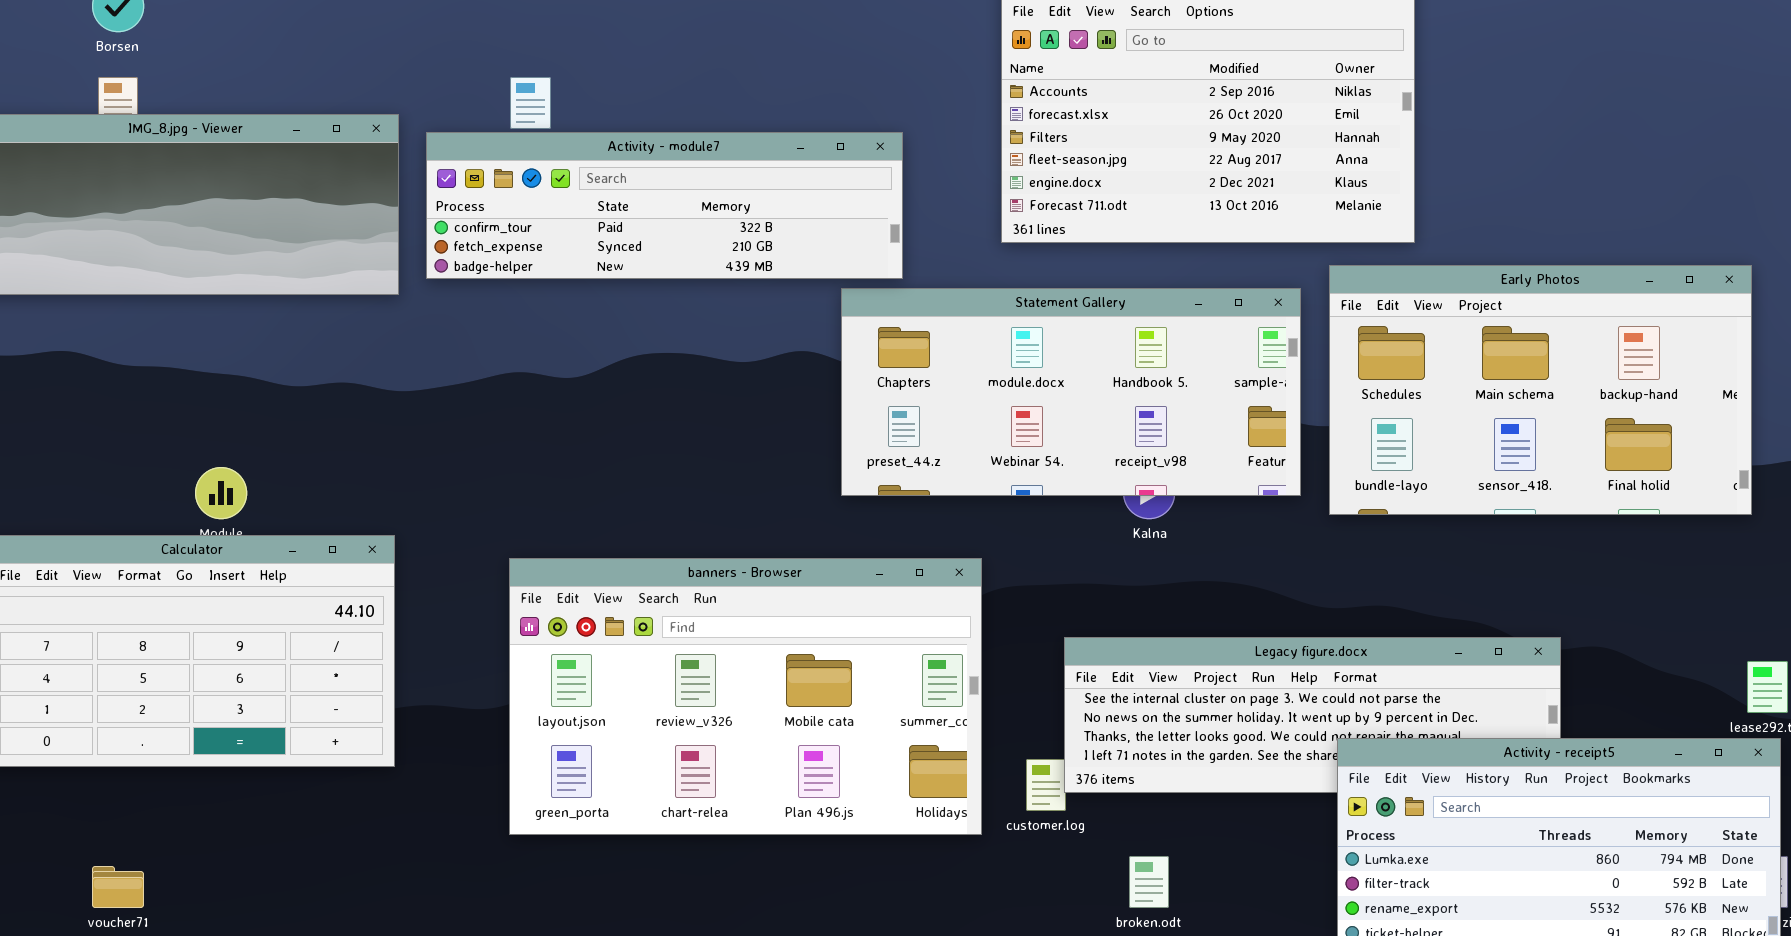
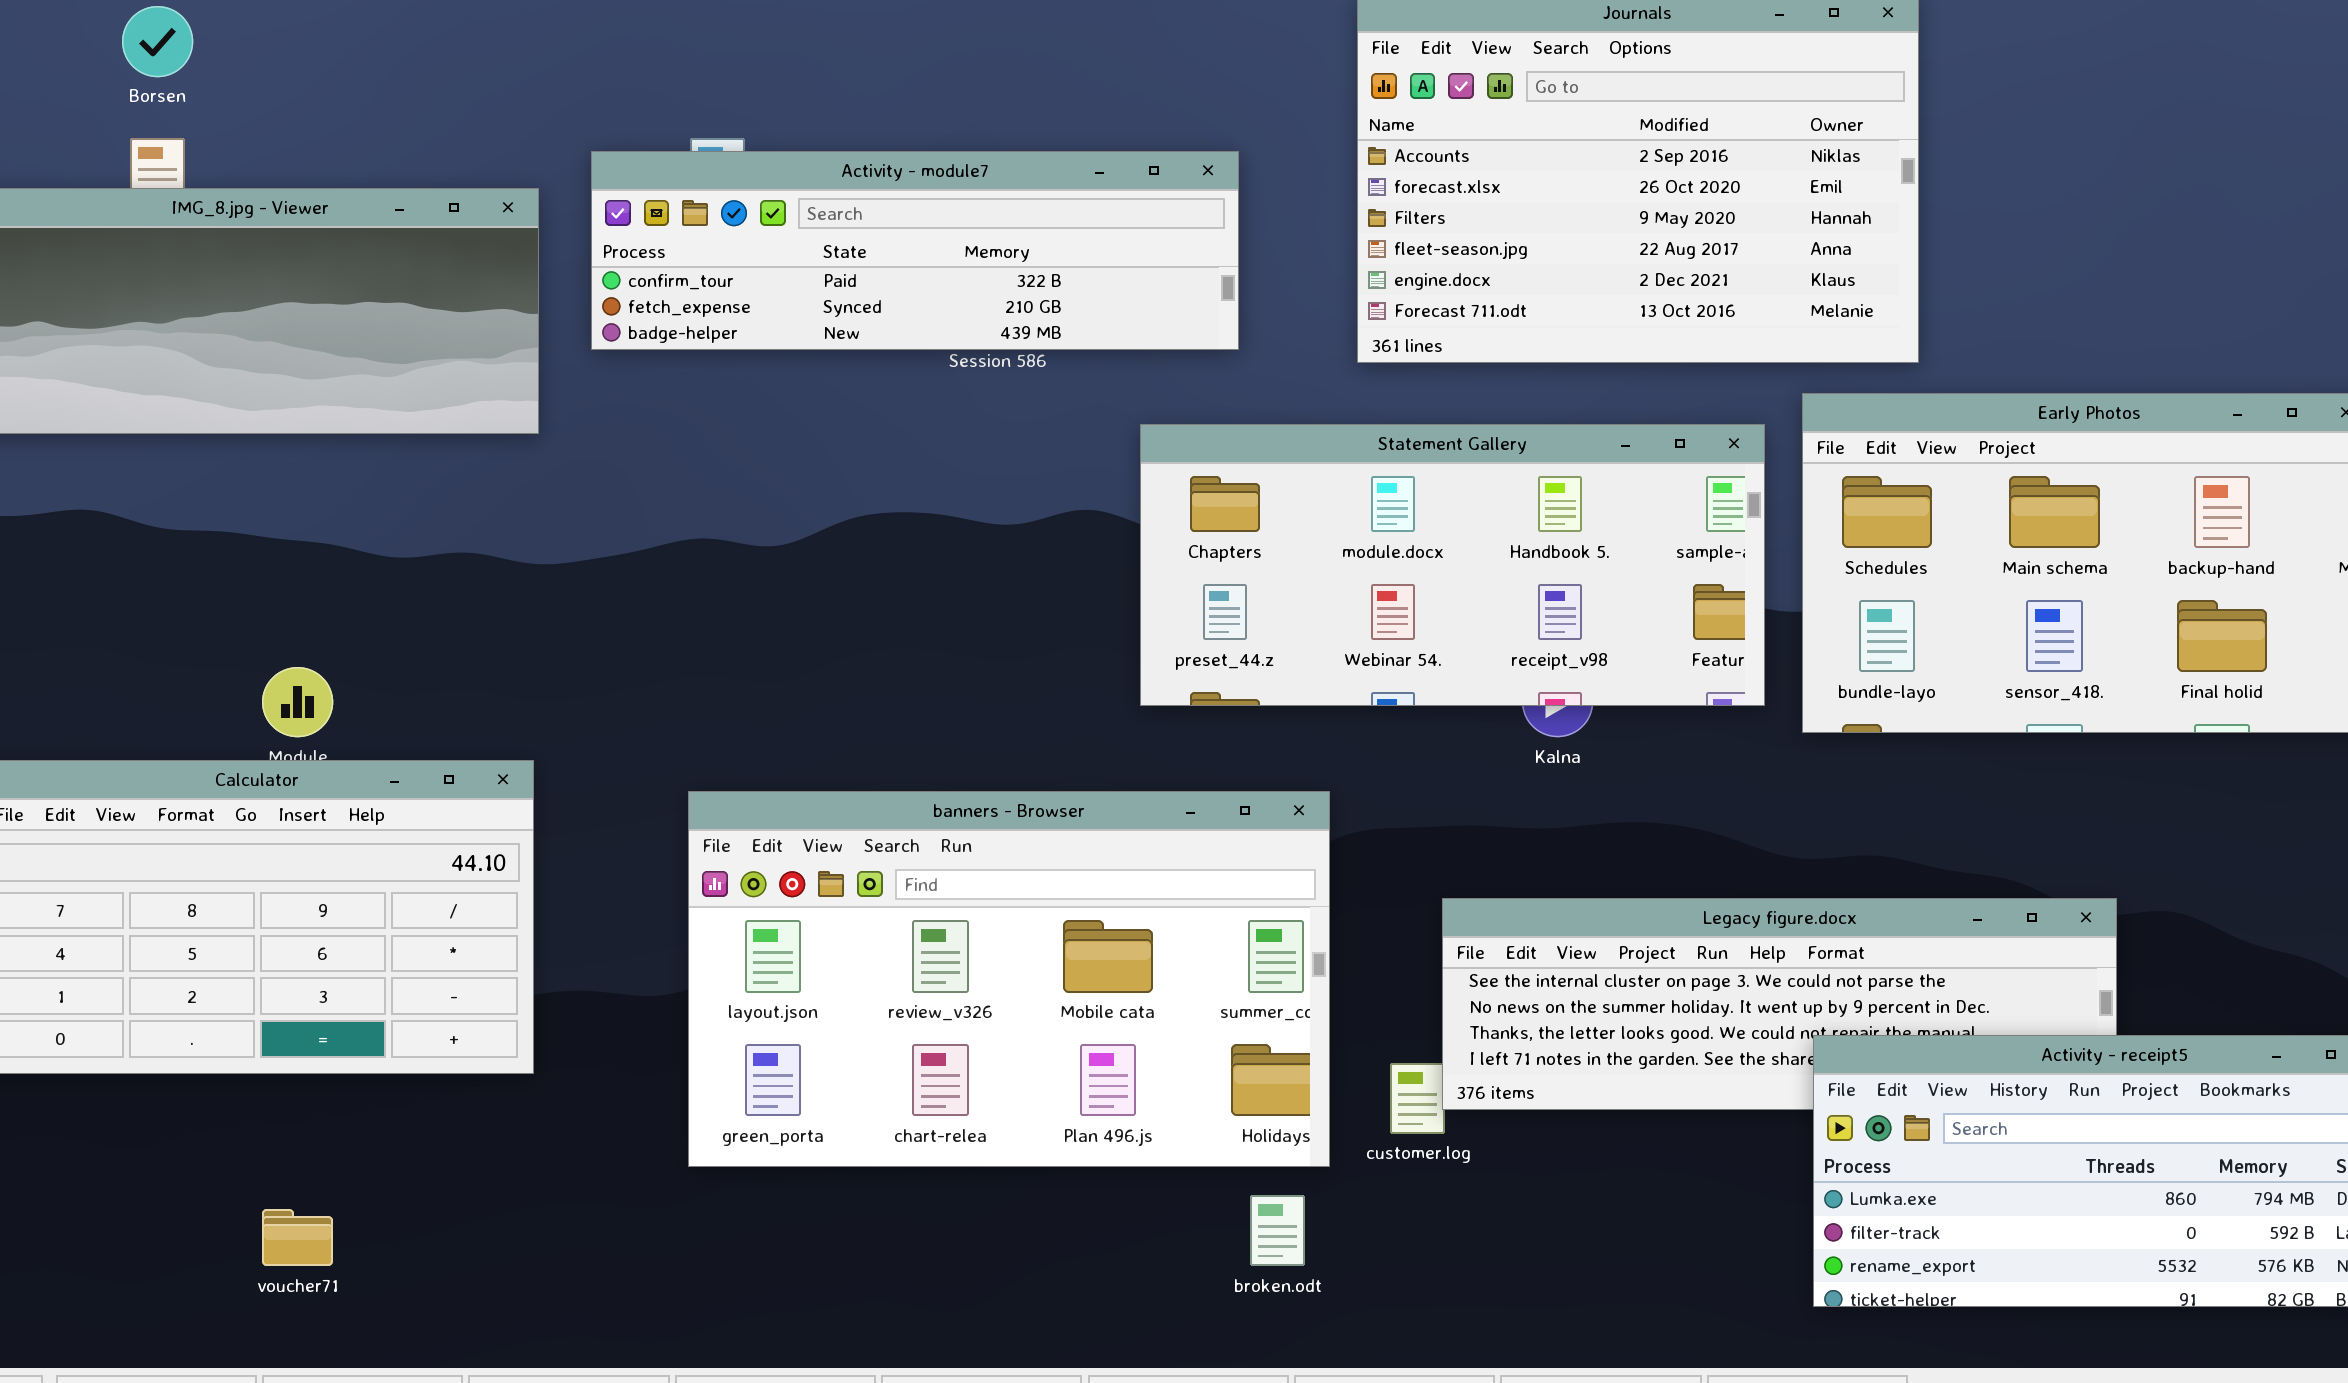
Activity - module7: [426,132,903,279] -> [591,151,1239,350], moved
broken.odt: [1129,856,1169,908] -> [1250,1195,1305,1266], moved
voucher71: [92,866,144,908] -> [262,1209,333,1266], moved

